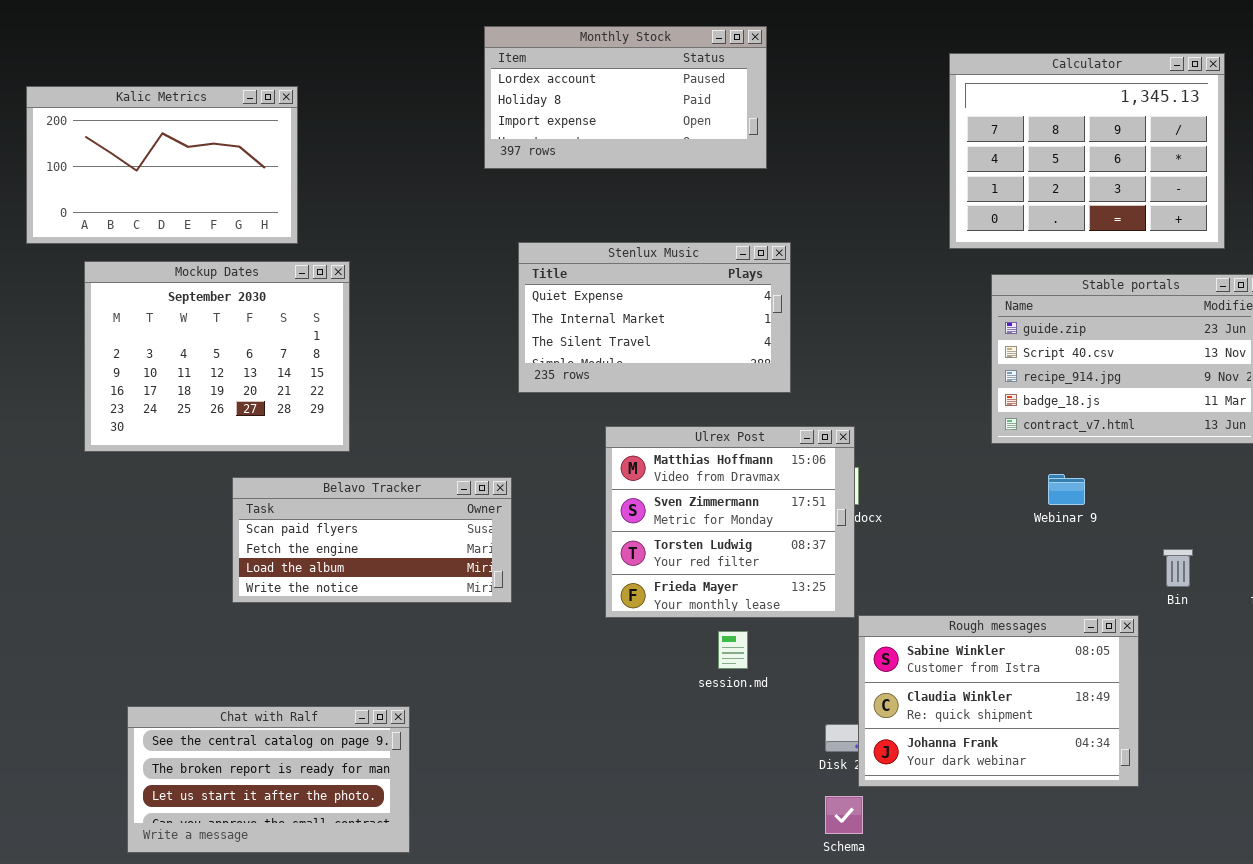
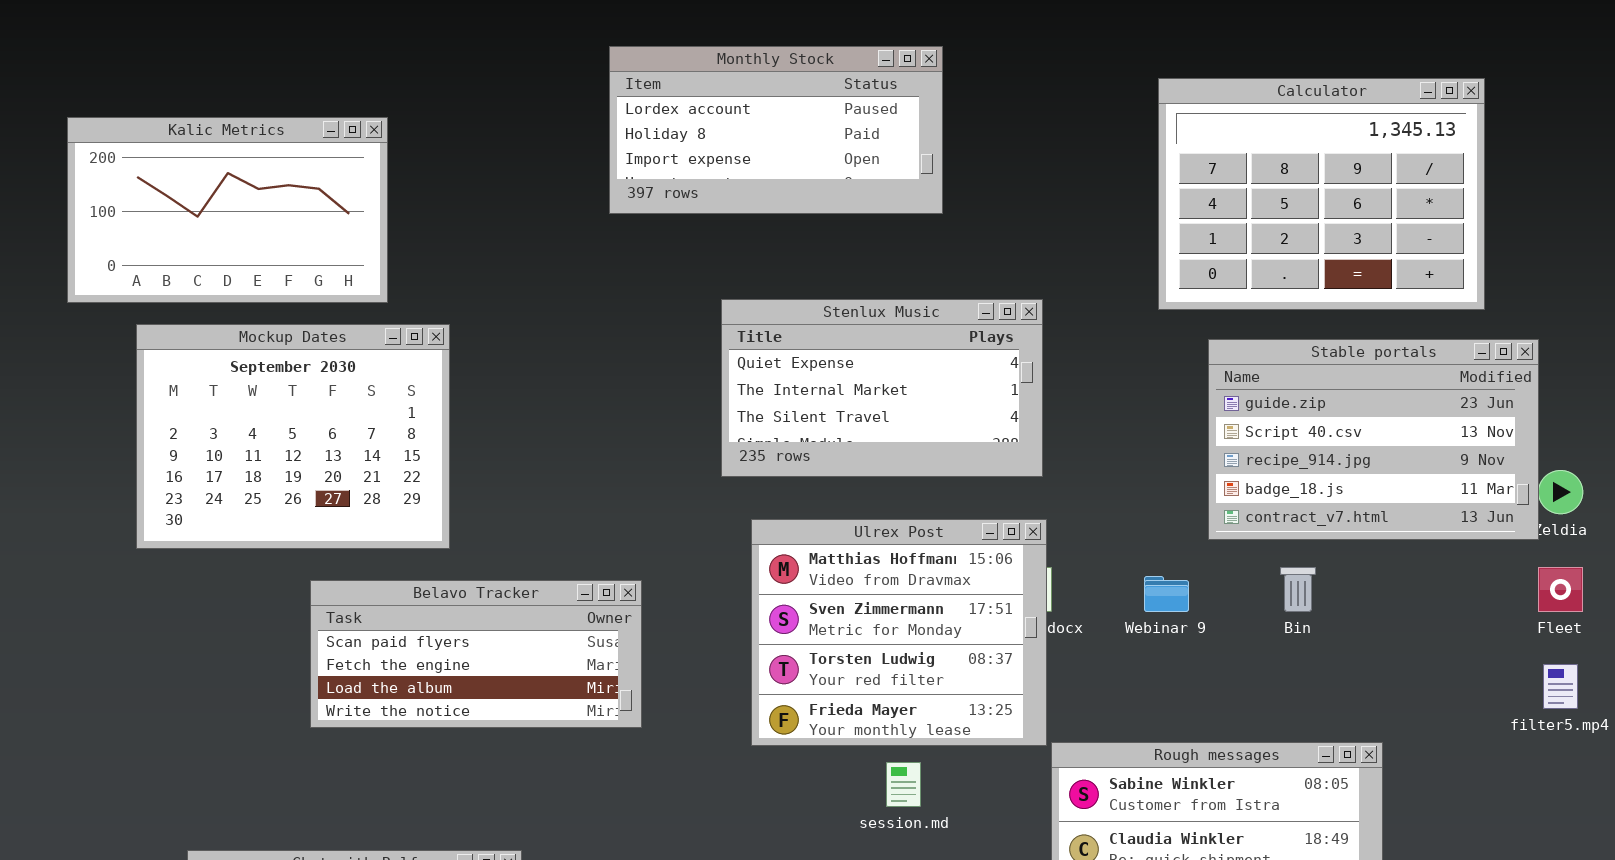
Stenlux Music: [518,242,791,393] -> [721,299,1043,477], moved
Webinar 9: [1048,474,1085,505] -> [1144,576,1189,612], moved
Bin: [1163,549,1193,587] -> [1280,567,1316,612], moved

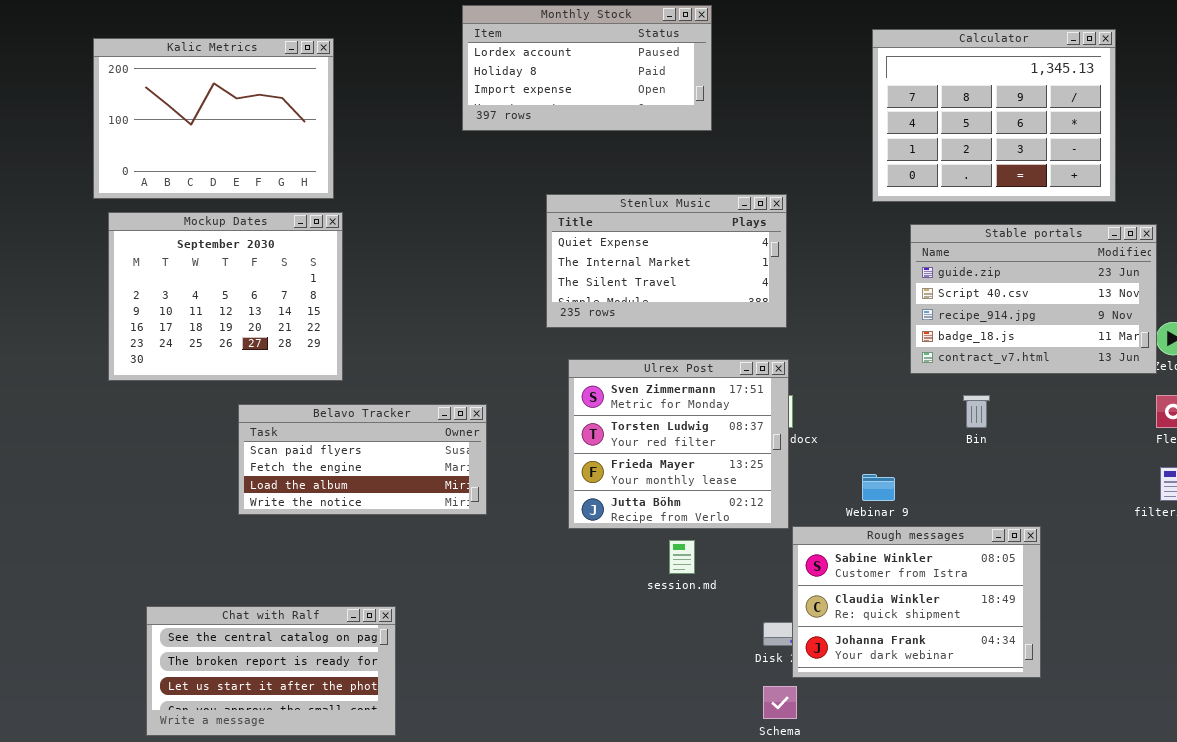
Kalic Metrics: [67,117,388,303] -> [93,38,334,199], moved, resized
Ulrex Post: [751,519,1047,746] -> [568,359,789,529], scrolled down 1 row
Webinar 9: [1144,576,1189,612] -> [862,474,895,501], moved

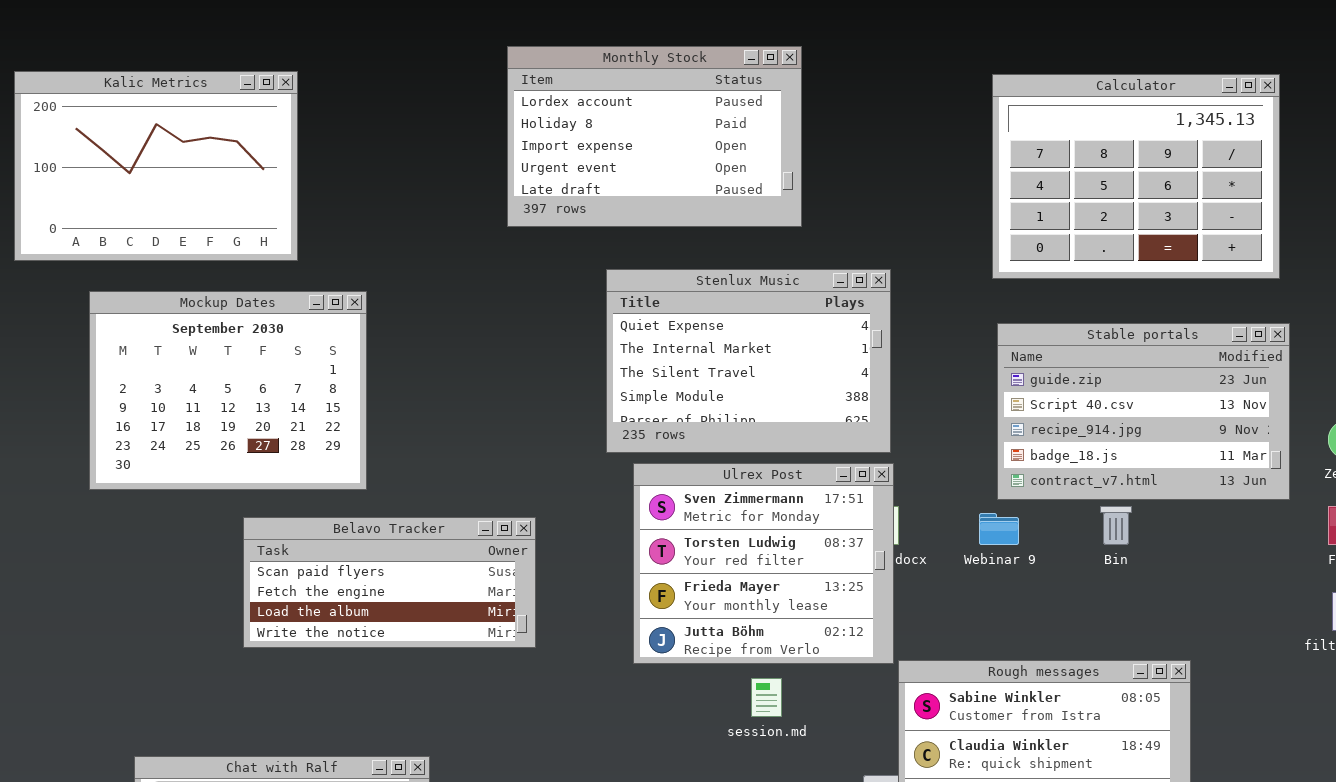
Monthly Stock: [462,5,712,131] -> [507,46,802,227], resized
Kalic Metrics: [93,38,334,199] -> [14,71,298,261], moved
Stenlux Music: [546,194,787,328] -> [606,269,891,453], resized
Stable portals: [910,224,1157,374] -> [997,323,1290,500], moved
Webinar 9: [862,474,895,501] -> [979,513,1019,545], moved

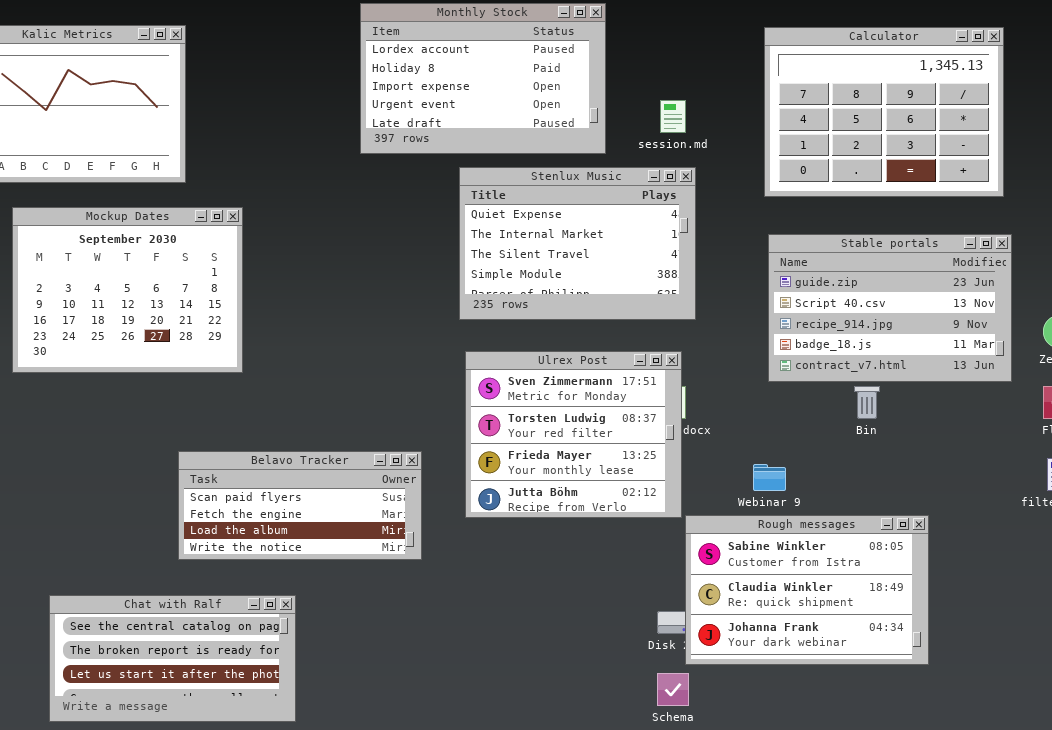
Stenlux Music: [606,269,891,453] -> [459,167,696,320], moved
Webinar 9: [979,513,1019,545] -> [753,464,786,491], moved
Belavo Tracker: [243,517,536,648] -> [178,451,422,560], moved
session.md: [751,678,782,717] -> [660,100,686,133], moved

